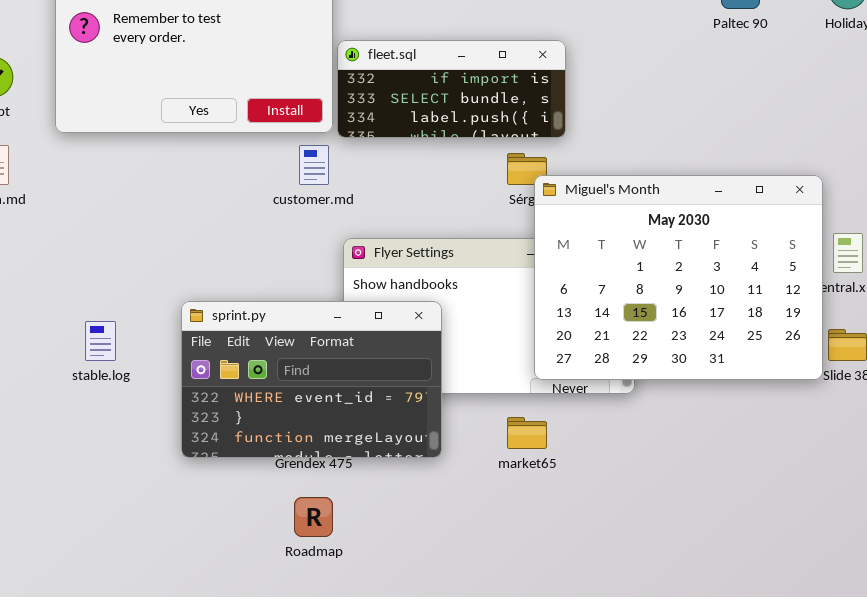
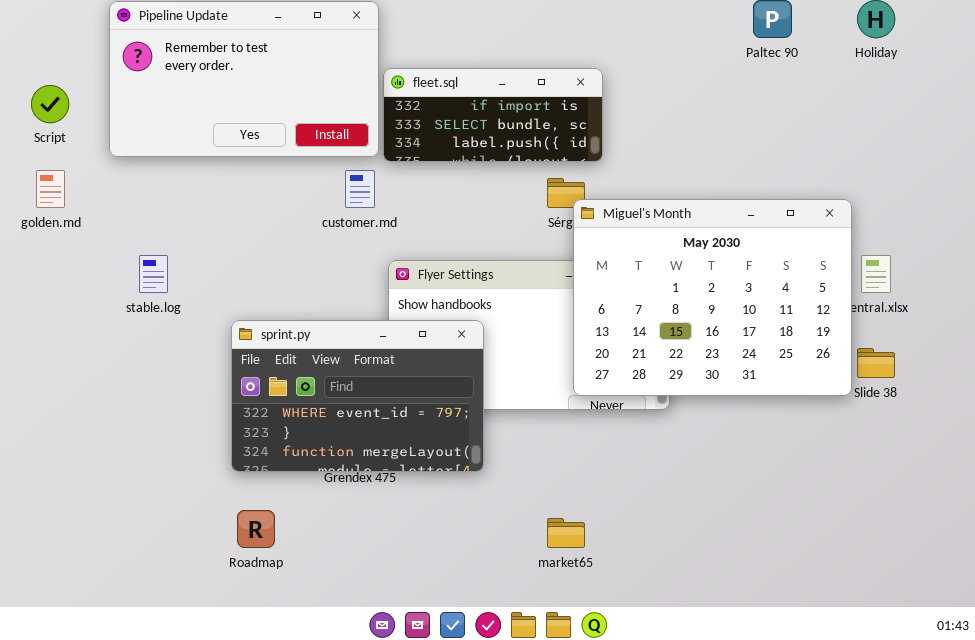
stable.log: [85,321,116,361] -> [139,255,168,293], moved
market65: [507,417,547,449] -> [547,518,585,548], moved
Roadmap: [294,497,333,537] -> [237,510,275,548], moved

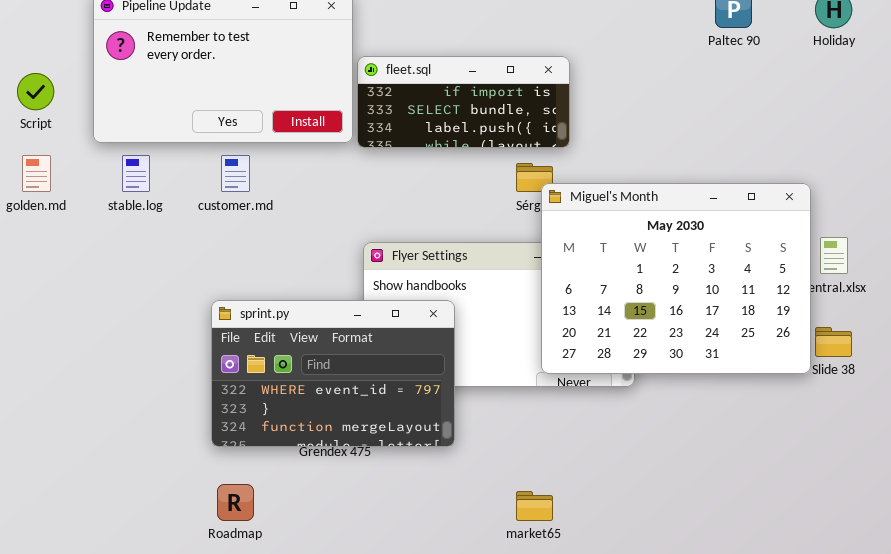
customer.md: [345,170,375,208] -> [221,155,250,192], moved
stable.log: [139,255,168,293] -> [122,155,150,192], moved

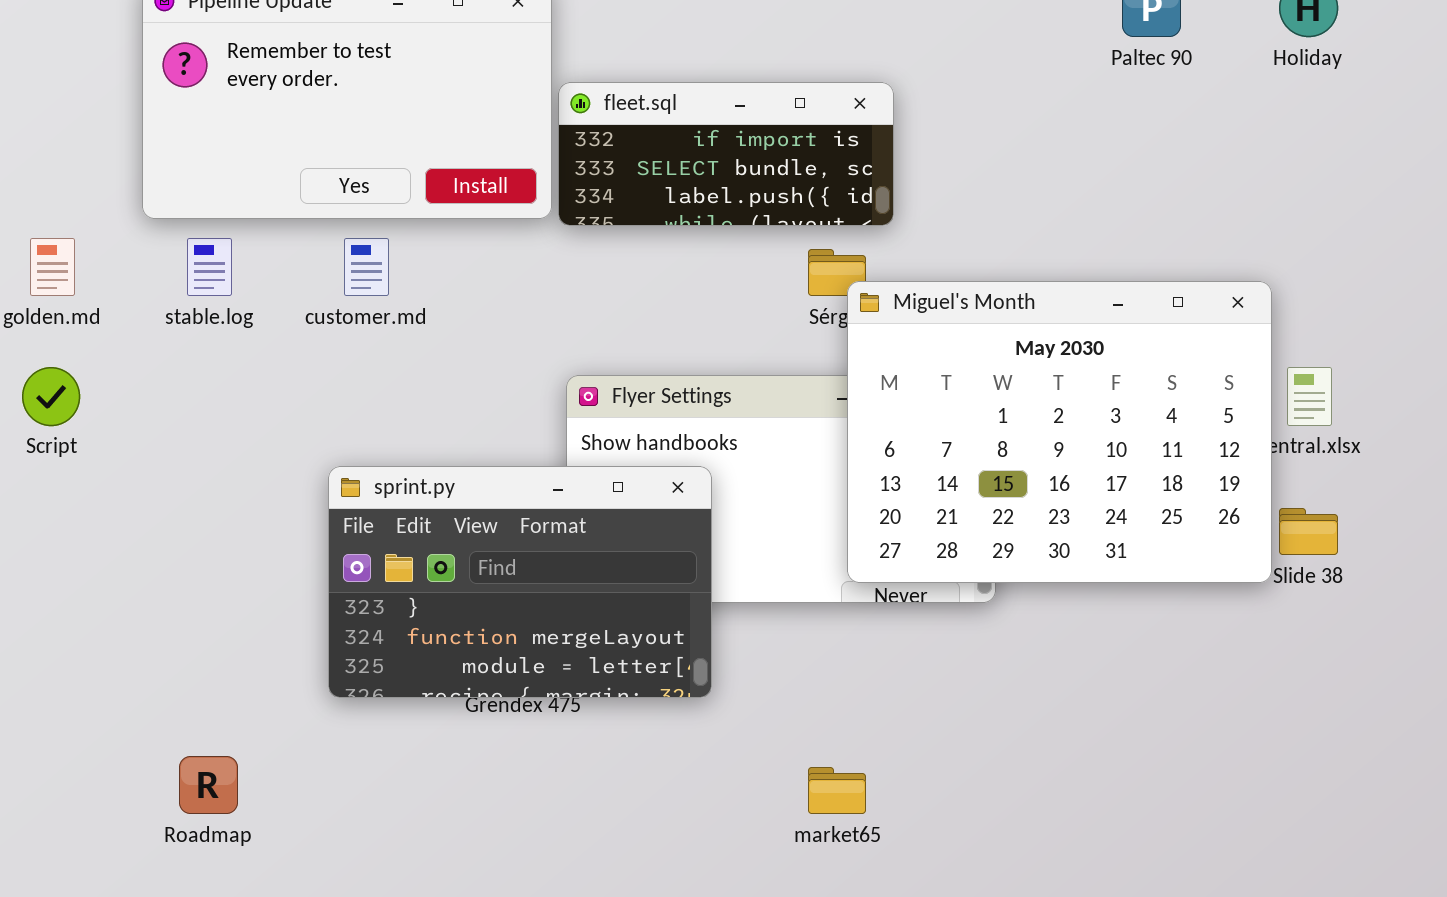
Script: [17,73,54,110] -> [22,367,80,426], moved
sprint.py: [211,300,455,447] -> [328,466,712,698], scrolled down 1 row
Roadmap: [217,484,254,521] -> [179,756,238,814], moved

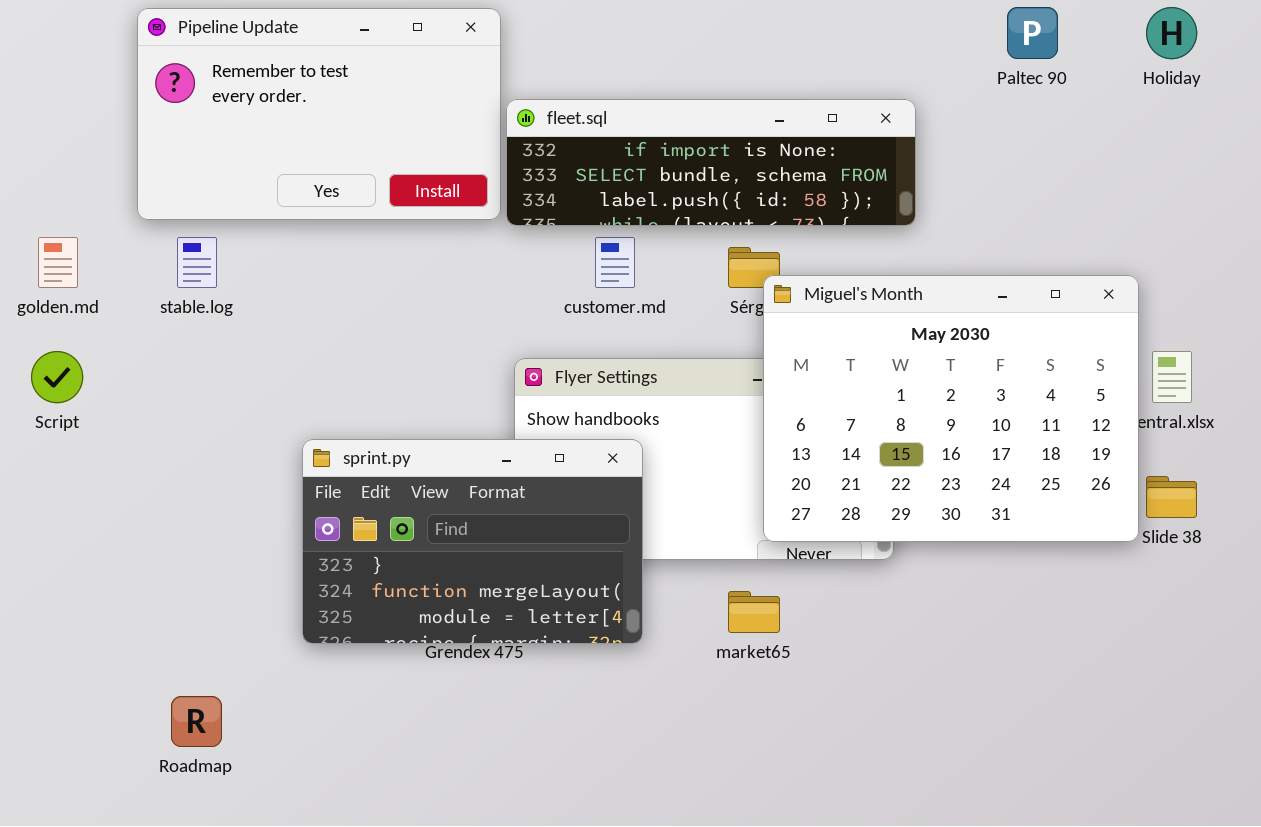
fleet.sql: [558,82,894,226] -> [506,99,916,226], resized
customer.md: [344,238,389,296] -> [595,237,635,288], moved
market65: [808,767,866,814] -> [728,591,780,633], moved

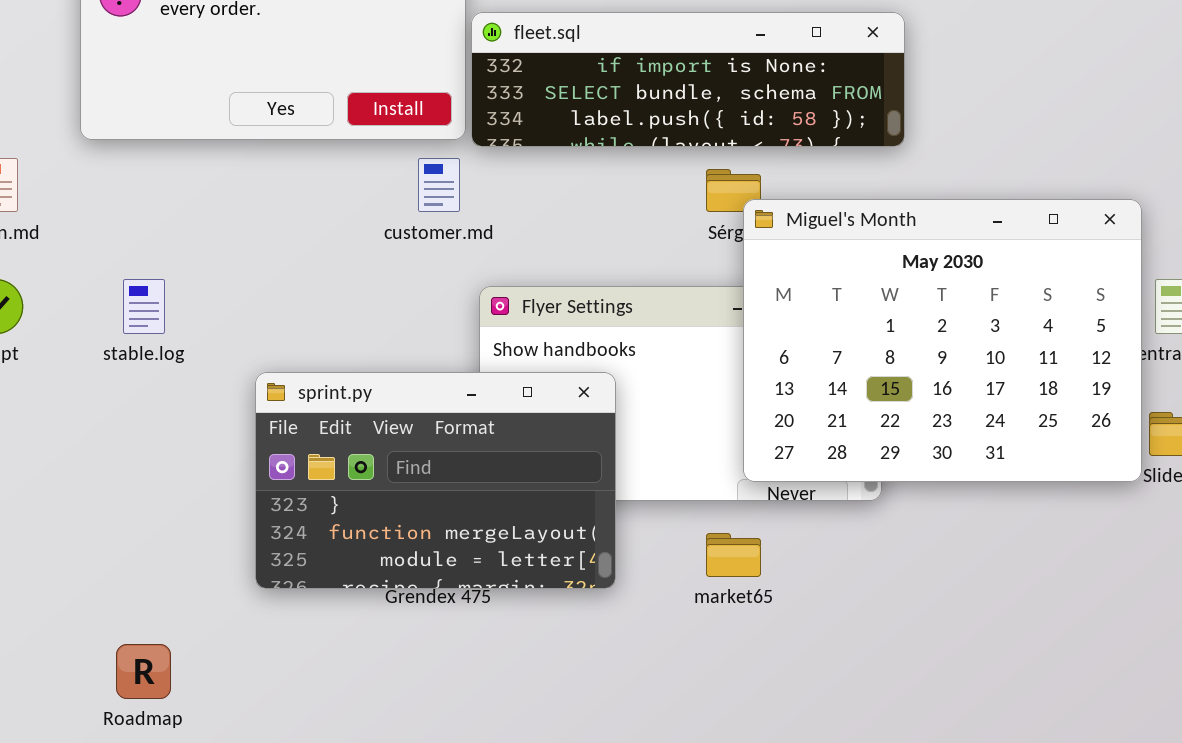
stable.log: [177,237,217,288] -> [123,279,165,334], moved
customer.md: [595,237,635,288] -> [418,158,460,212], moved

